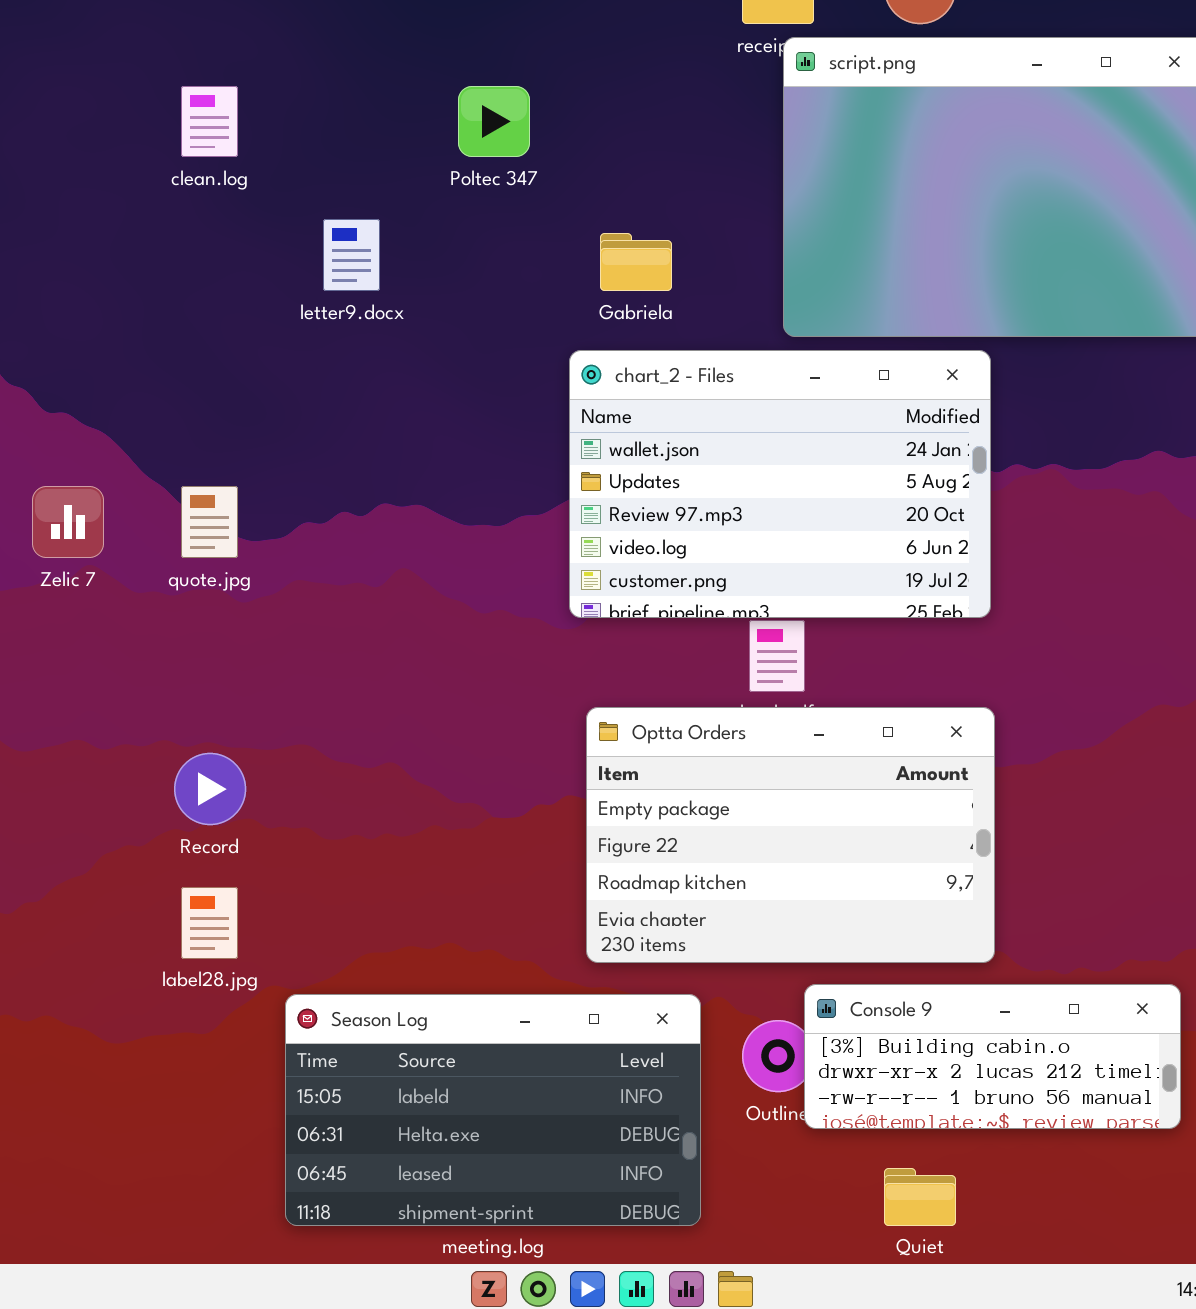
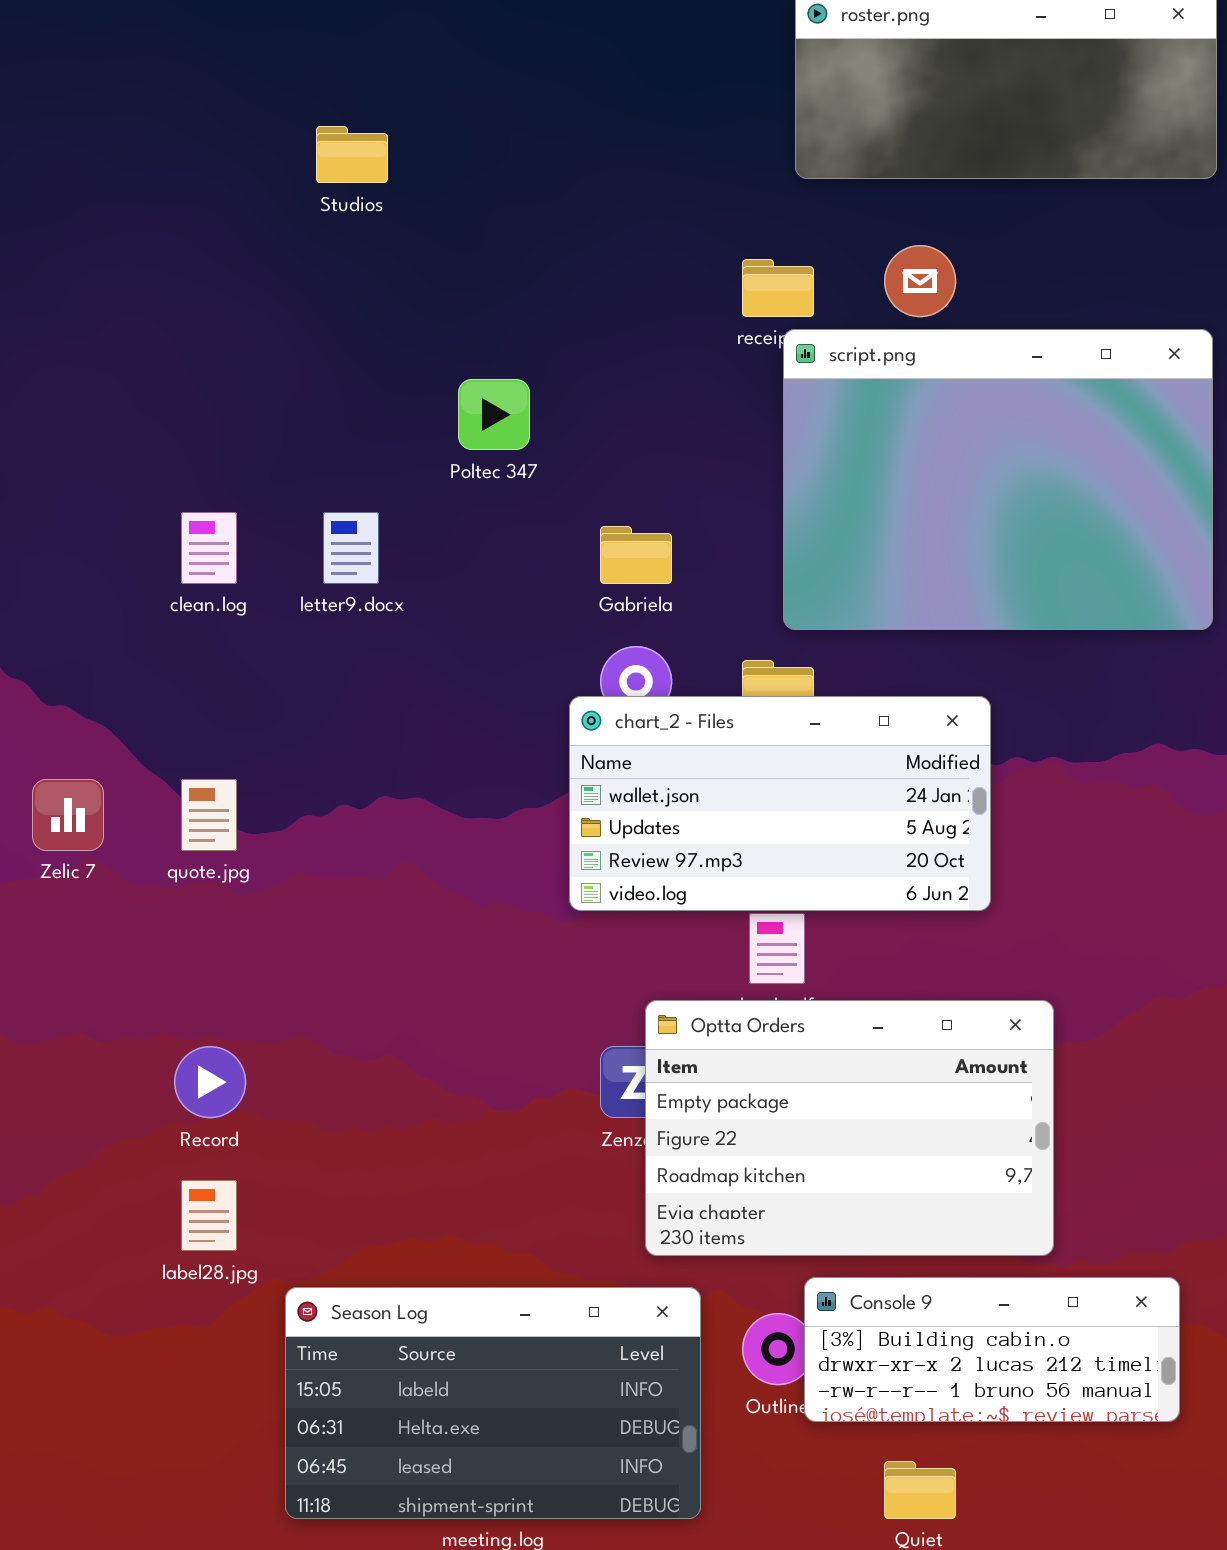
clean.log: [181,86,238,157] -> [181,512,237,584], moved
chart_2 - Files: [569,350,991,618] -> [569,696,991,911], resized
Optta Orders: [586,707,995,963] -> [645,1000,1054,1256], moved

